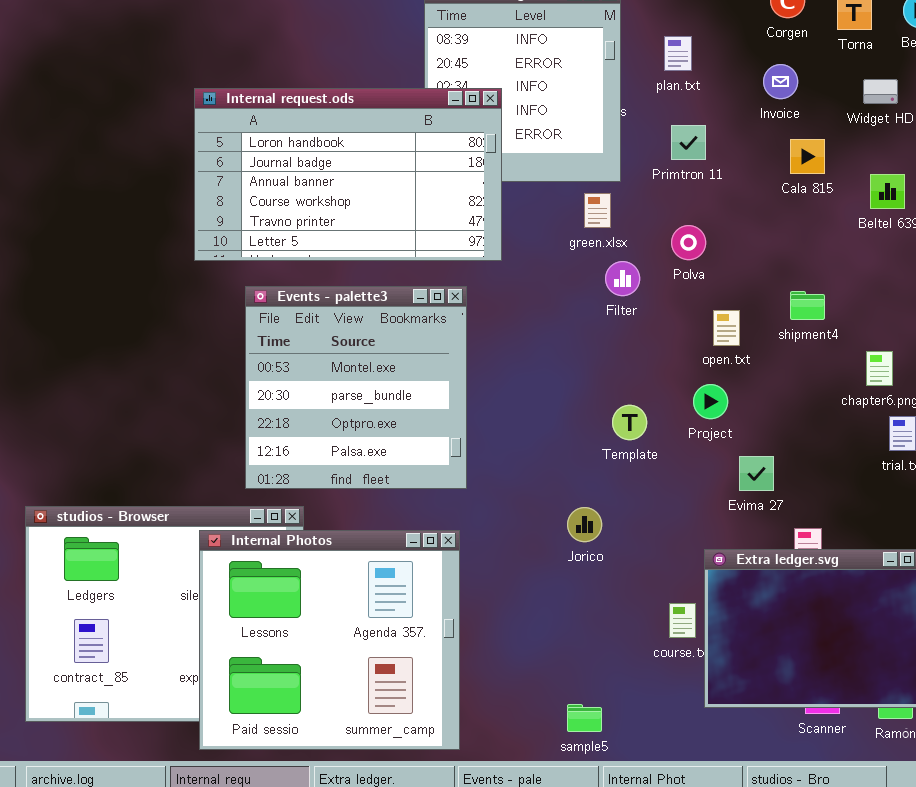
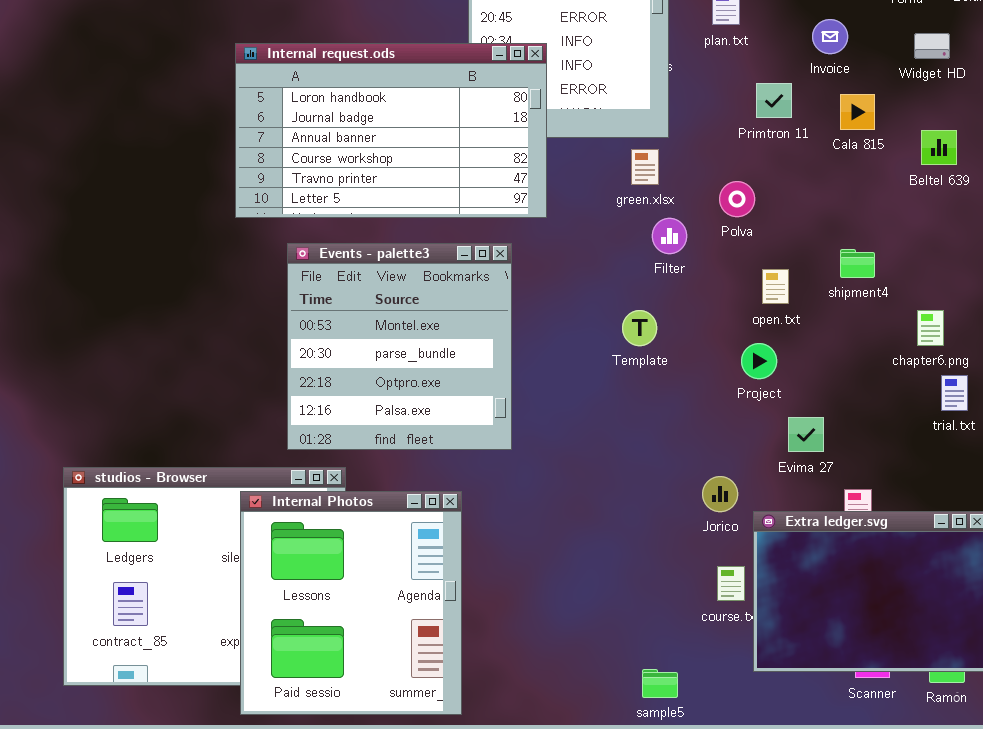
Primtron 11: [671,125,706,160] -> [756,83,792,118], moved
Template: [612,405,647,440] -> [622,310,657,346], moved
Jorico: [567,507,602,542] -> [702,476,738,512], moved
Internal Photos: [199,530,460,750] -> [240,491,462,715], resized
sample5: [567,704,602,732] -> [642,669,678,698], moved

